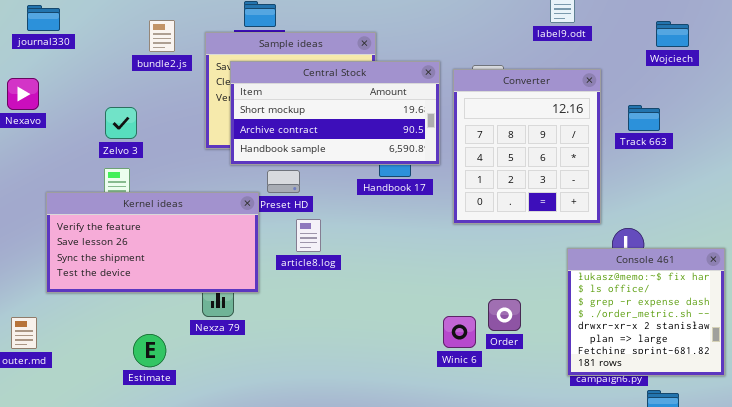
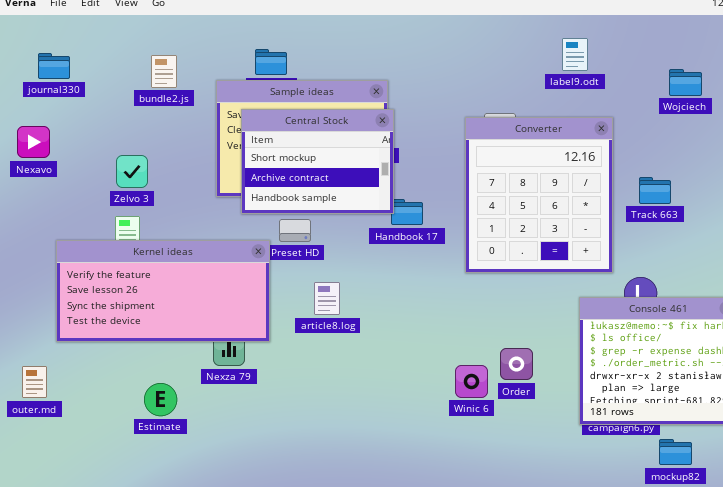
bundle2.js: [149,20,175,52] -> [151,55,177,88], moved
Central Stock: [230,61,440,165] -> [241,109,394,214], resized
Track 663: [628,105,660,131] -> [639,177,671,204], moved
article8.log: [296,219,321,252] -> [314,282,340,315], moved

